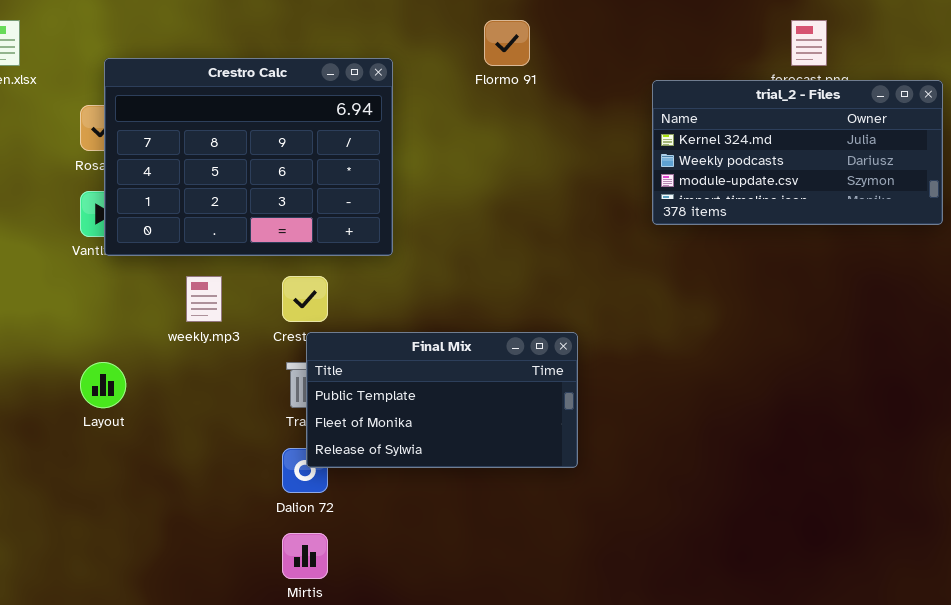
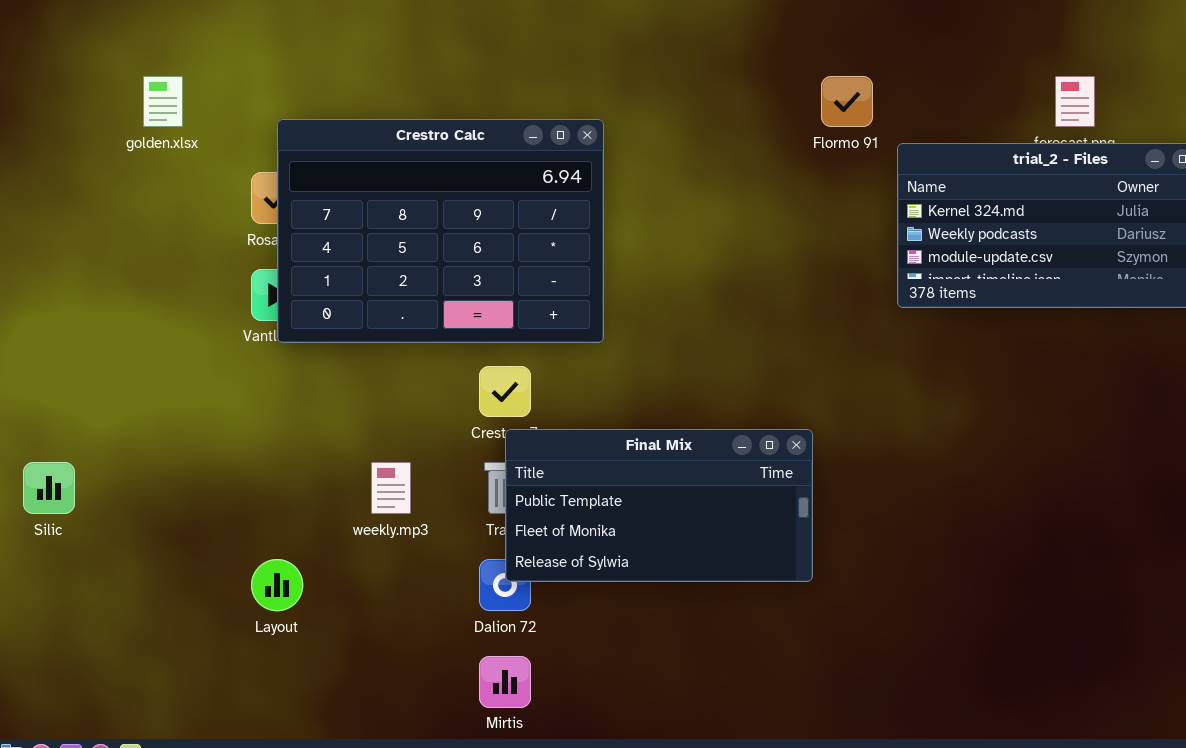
Flormo 91: [484,20,530,66] -> [821,76,873,127], moved
weekly.mp3: [186,276,222,322] -> [371,462,411,514], moved
Layout: [80,362,126,408] -> [251,559,303,611], moved

